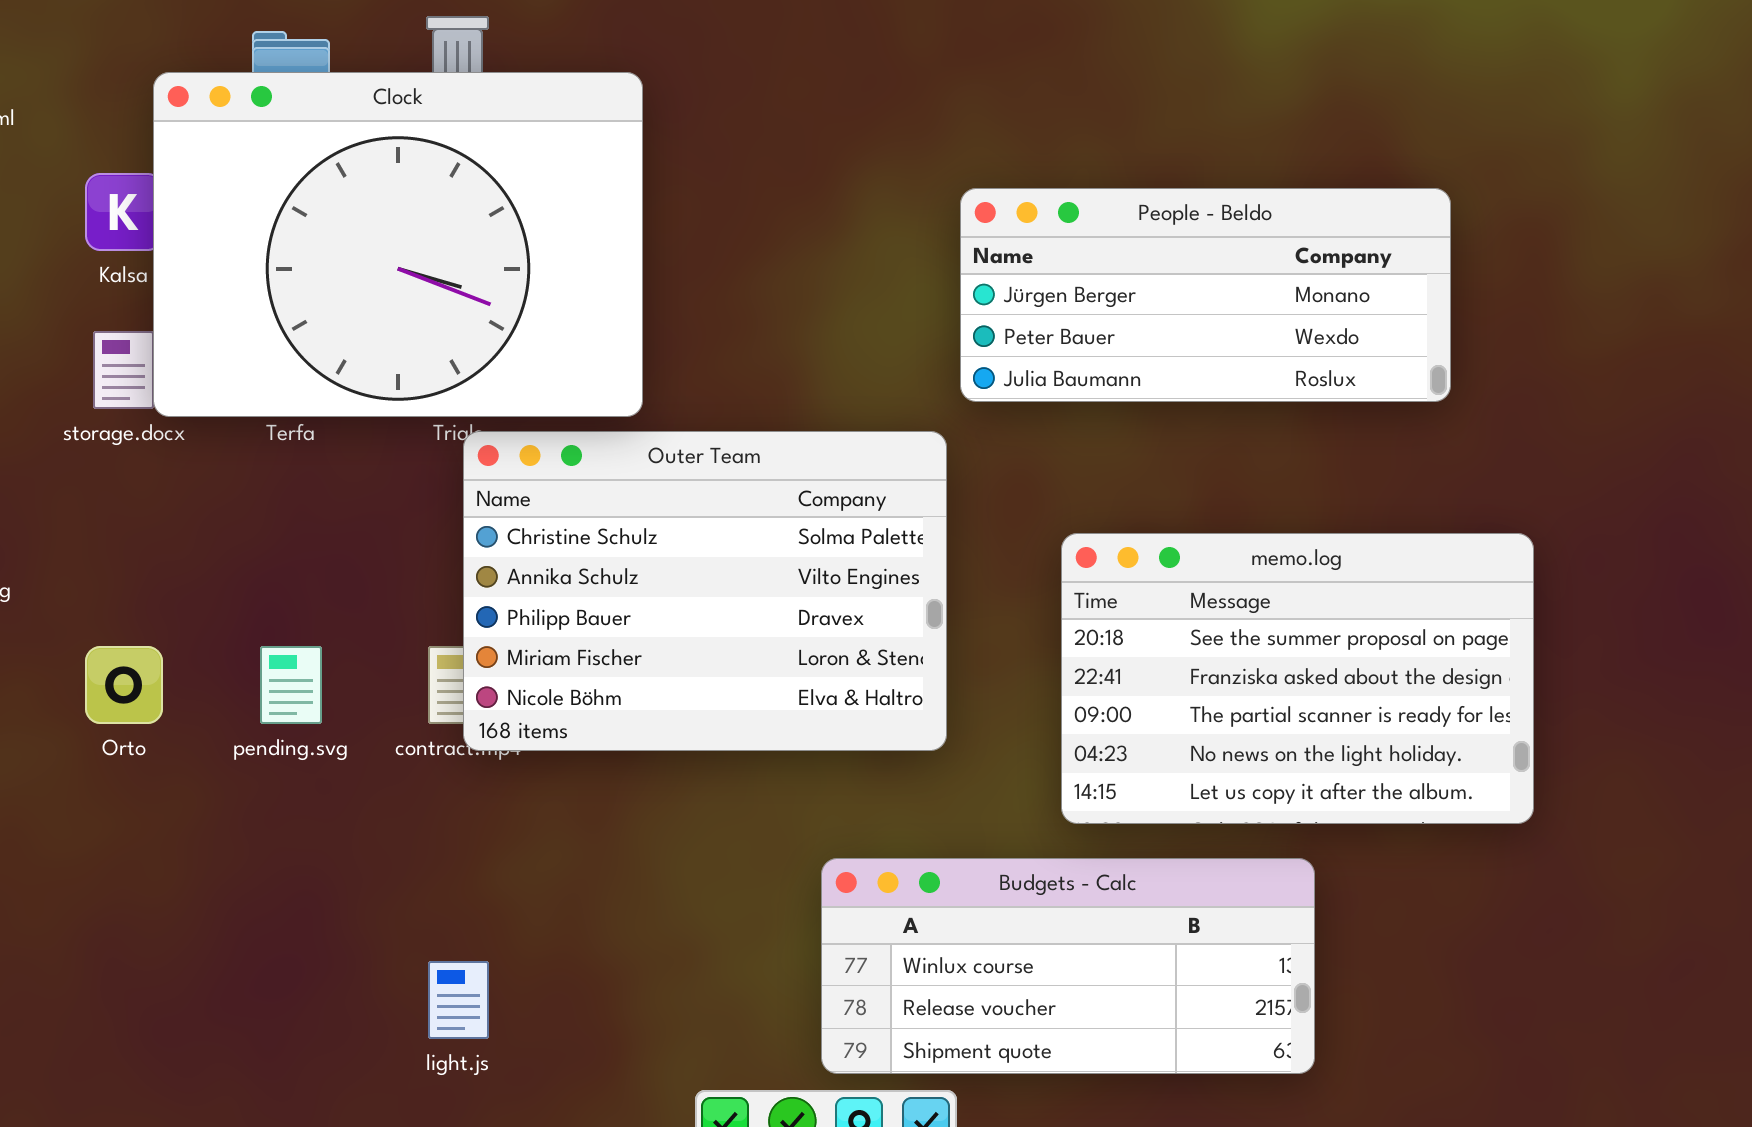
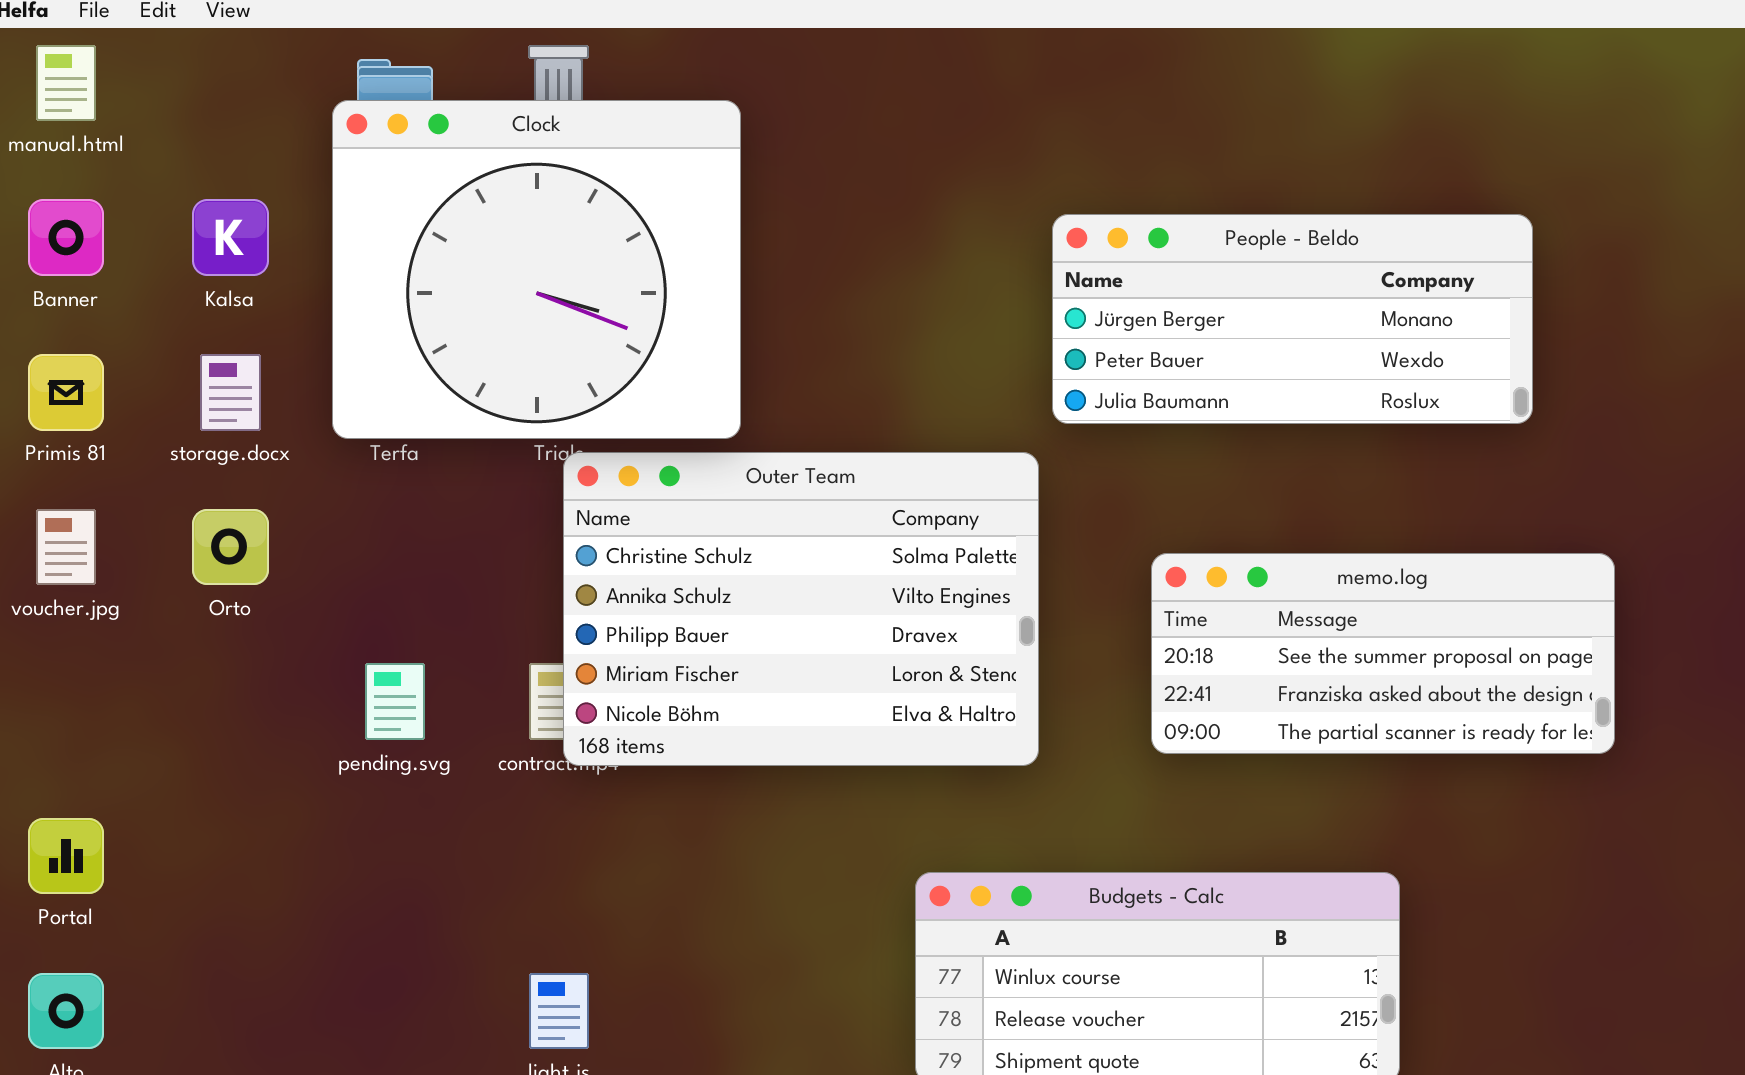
Clock: [153,72,643,417] -> [332,100,741,439], resized
memo.log: [1061,533,1534,824] -> [1151,553,1615,754], resized
Orto: [85,646,163,724] -> [192,509,269,585], moved

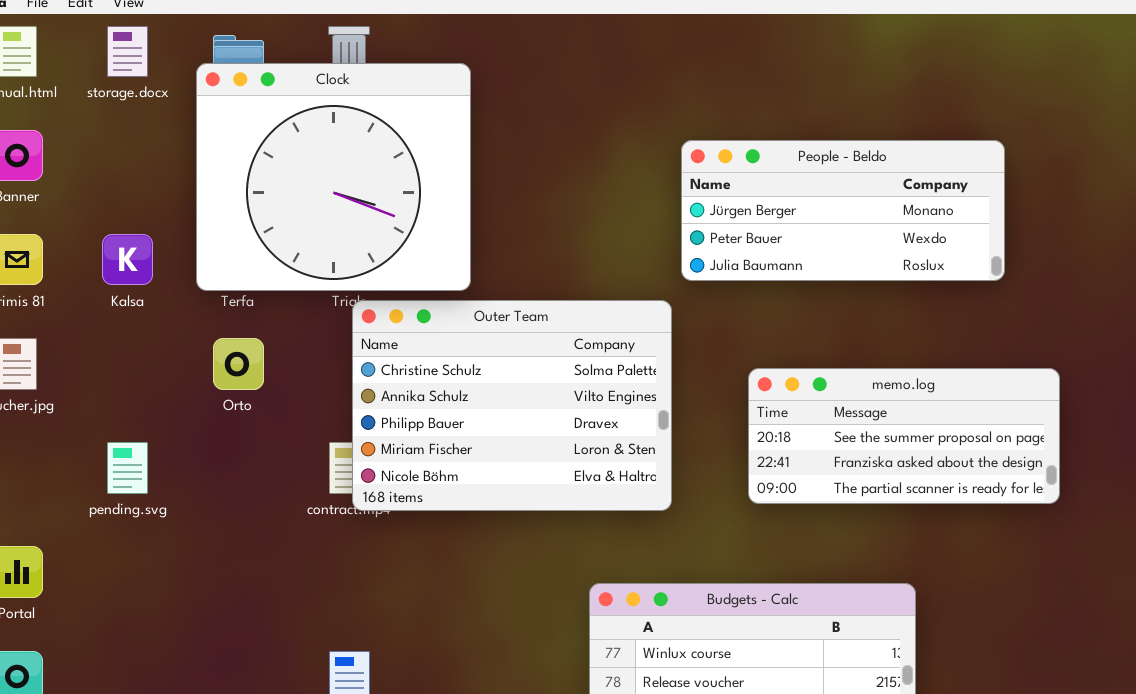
Kalsa: [192,199,269,276] -> [102,234,153,285], moved
storage.docx: [200,354,261,431] -> [107,26,148,77], moved
Orto: [192,509,269,585] -> [213,338,264,390], moved
pending.svg: [365,663,425,740] -> [107,442,148,494], moved

